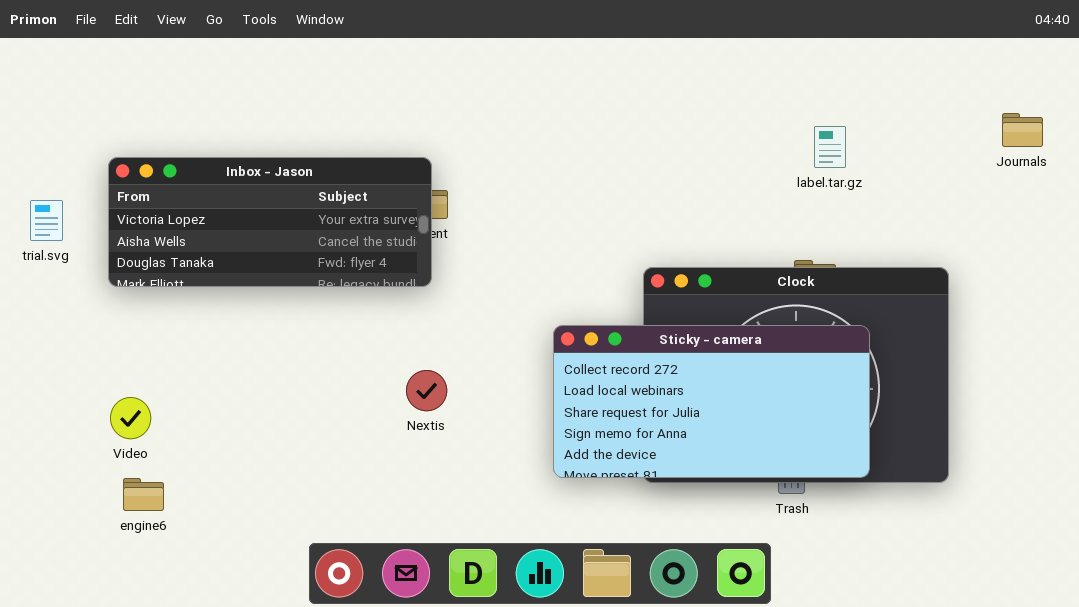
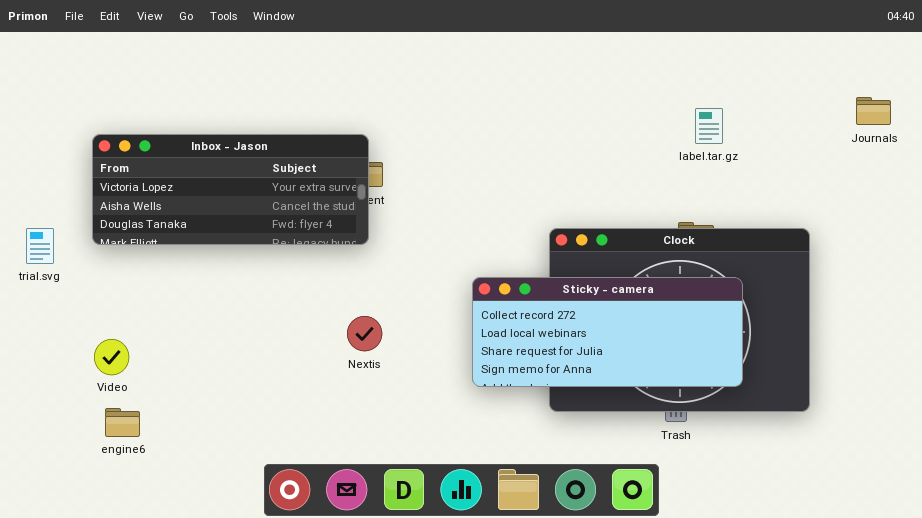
trial.svg: [30,200,63,241] -> [26,228,54,264], moved
Sticky - camera: [553,325,870,478] -> [472,277,743,387], resized

